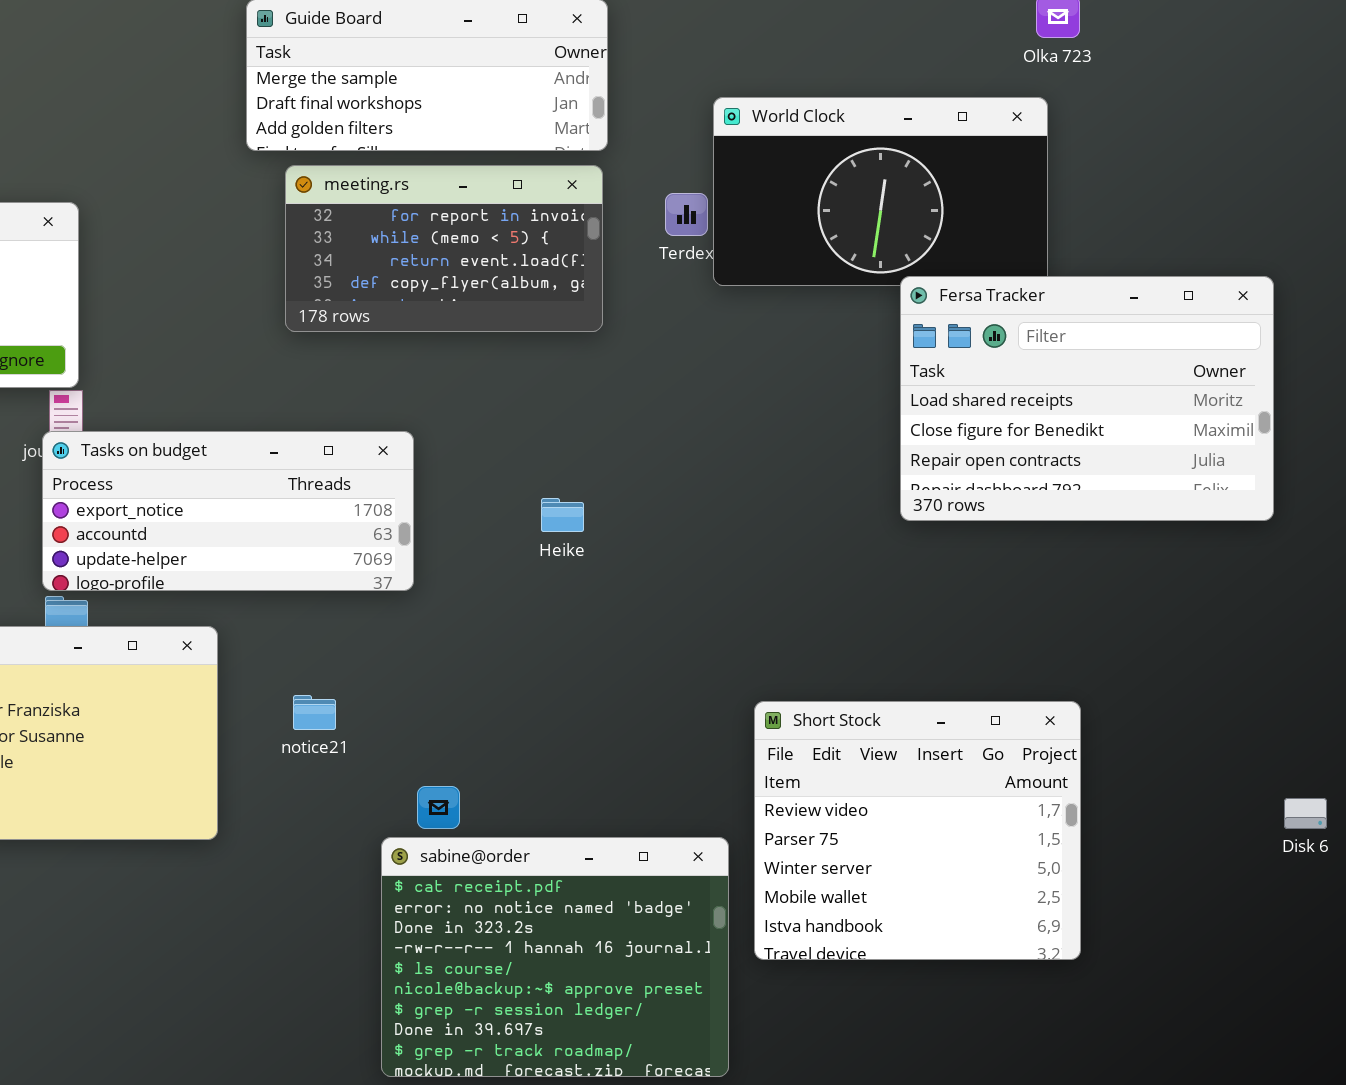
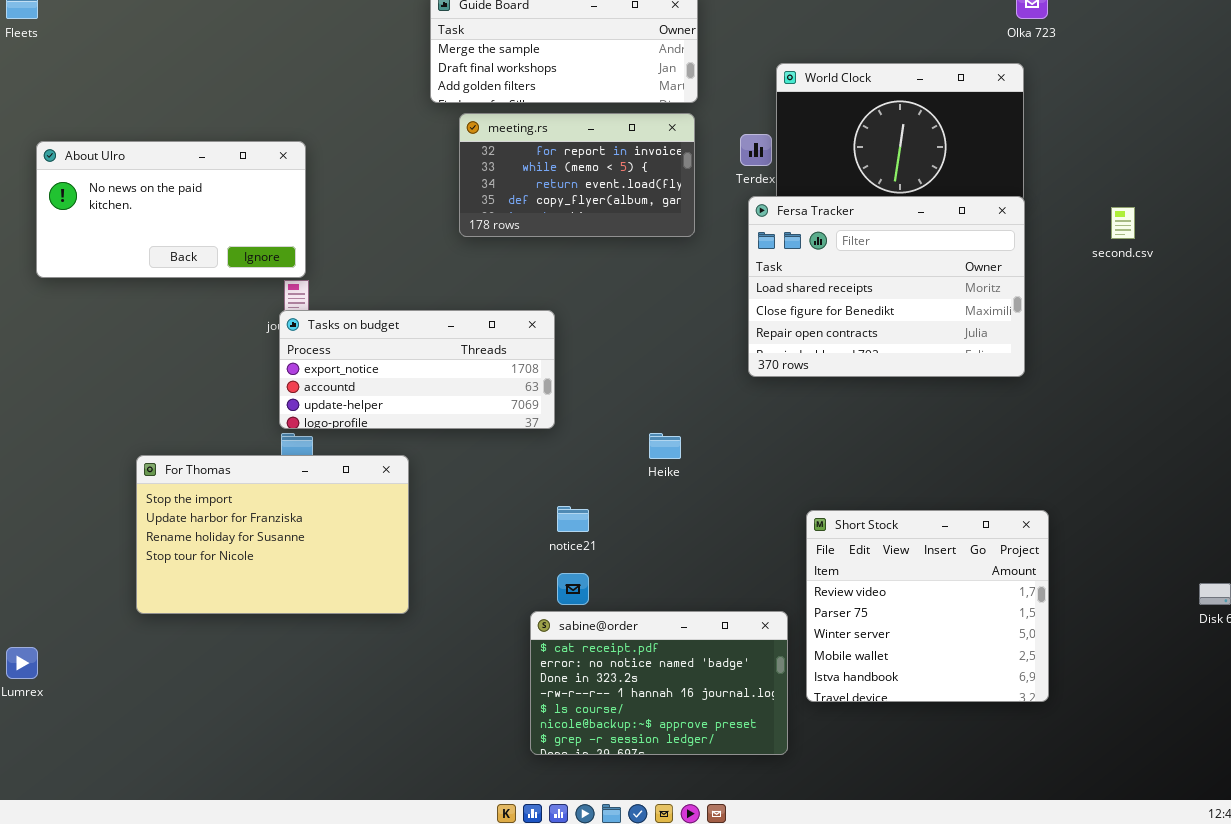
Fersa Tracker: [900,276,1274,521] -> [748,196,1025,377], moved
Heike: [541,498,584,532] -> [649,433,681,459], moved
notice21: [293,695,336,730] -> [557,506,589,532], moved
sabine@order: [381,837,729,1077] -> [530,611,788,755], resized

